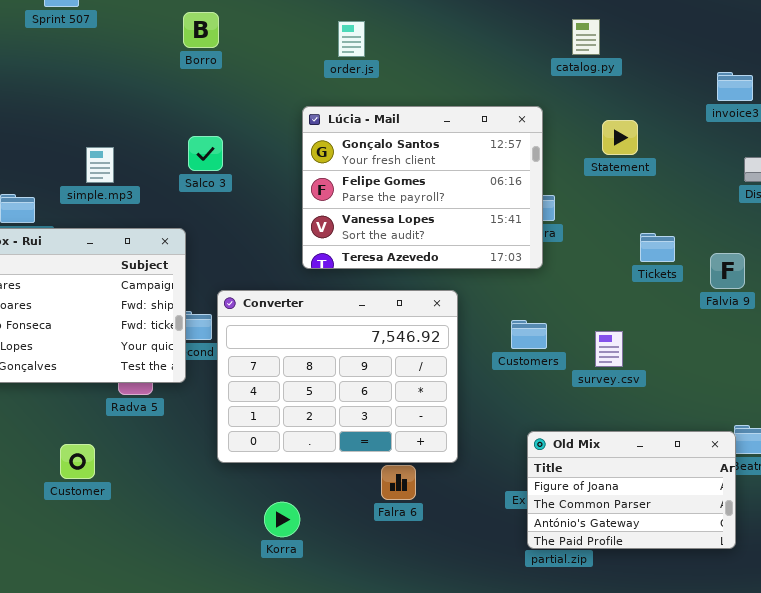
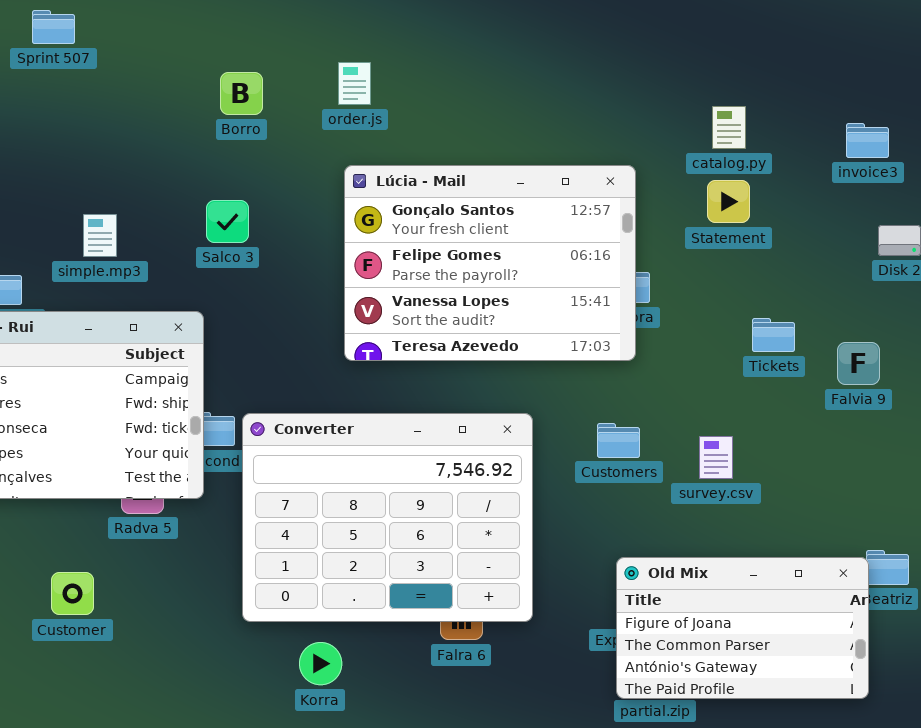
Borro: [183,12,219,48] -> [220,72,263,115], moved
catalog.py: [572,19,600,55] -> [712,106,746,149], moved
order.js: [338,21,365,57] -> [338,62,371,105], moved
Converter: [217,290,458,463] -> [242,413,533,622], moved

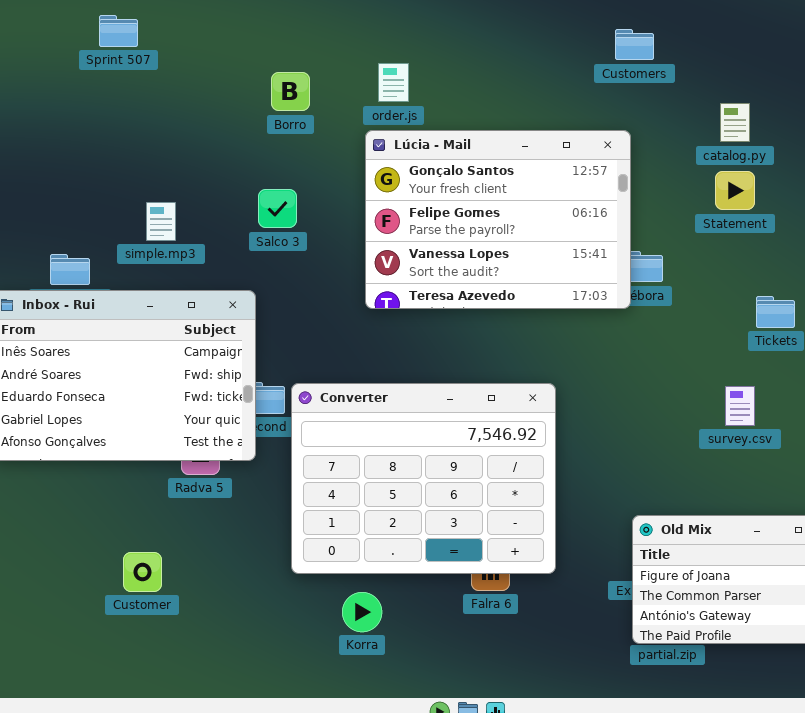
Lúcia - Mail: [344,165,636,361] -> [365,130,631,309], moved
Customers: [597,423,640,458] -> [615,29,654,60], moved
survey.csv: [699,436,733,479] -> [725,386,755,426], moved
Customer: [51,572,94,615] -> [123,552,162,592], moved

